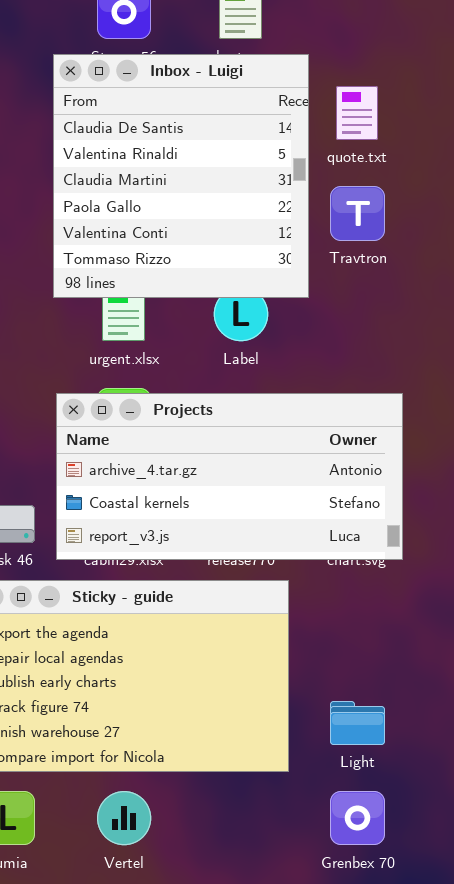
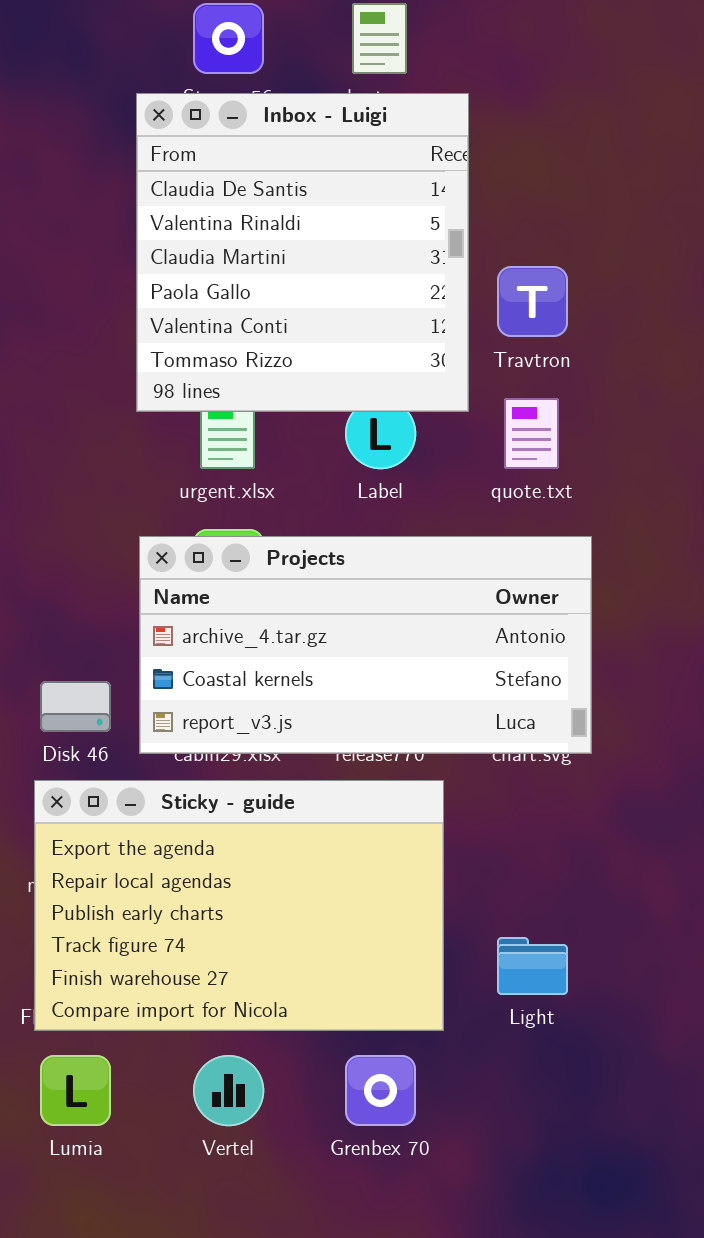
quote.txt: [336,86,378,140] -> [504,398,559,469], moved
Grenbex 70: [330,791,385,845] -> [345,1055,416,1126], moved

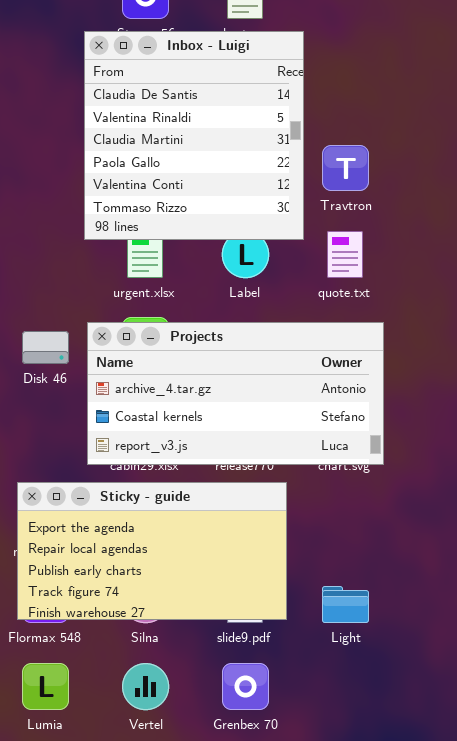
Disk 46: [40,681,111,732] -> [22,331,69,364], moved
Sticky - guide: [34,780,444,1031] -> [17,482,287,620], resized

